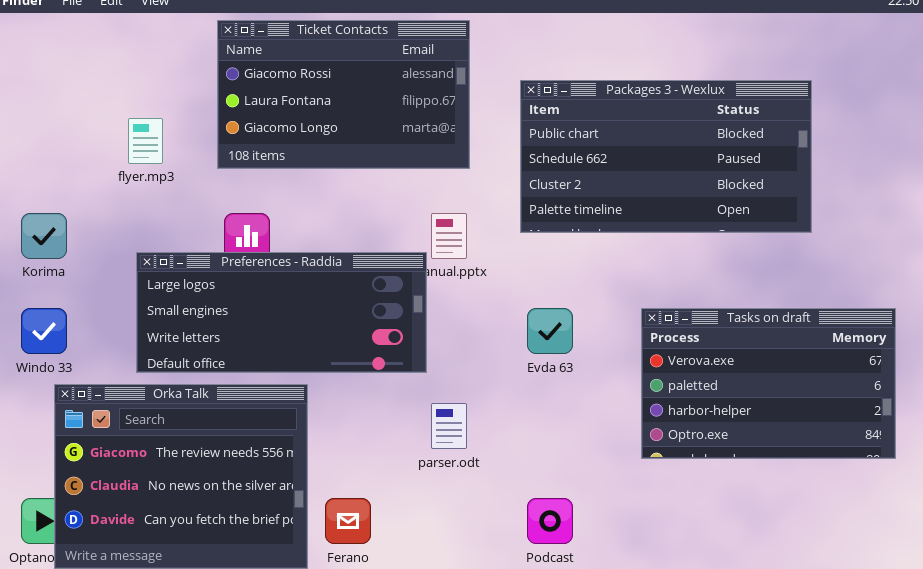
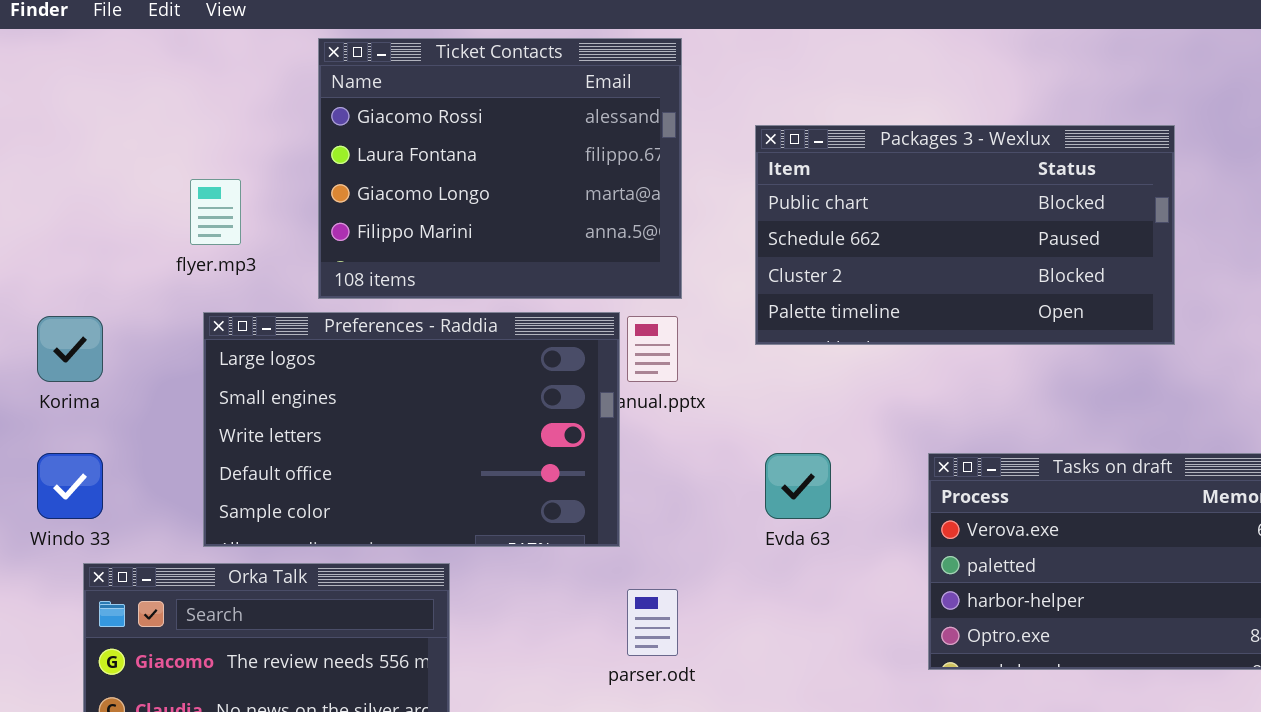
Ticket Contacts: [217,20,470,169] -> [318,38,682,299], resized
Preferences - Raddia: [136,252,427,373] -> [203,312,620,547], resized

